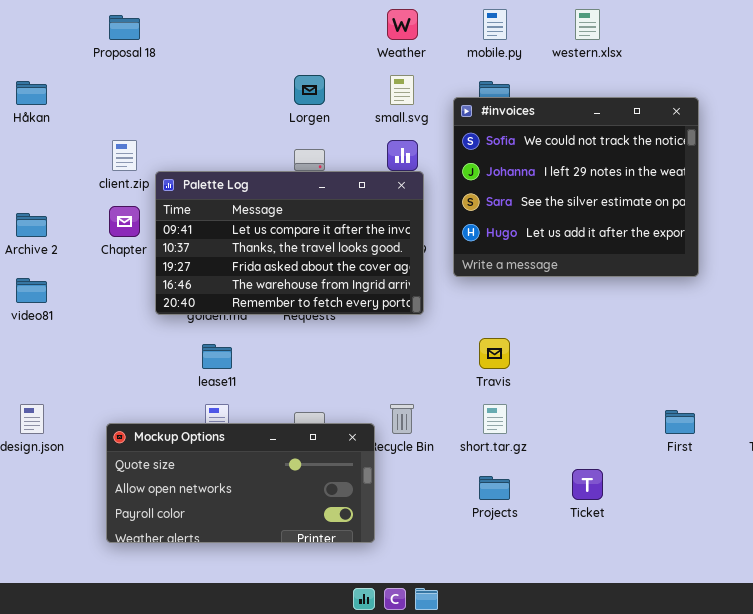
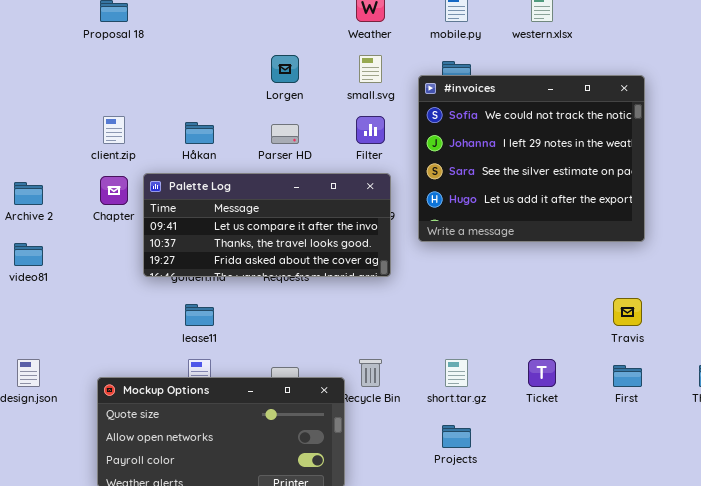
Håkan: [16,81,47,105] -> [185,122,214,144], moved
Palette Log: [155,171,424,315] -> [143,173,391,277], resized
Travis: [479,338,510,369] -> [613,298,642,326], moved
Ticket: [572,469,603,500] -> [528,359,556,387], moved

